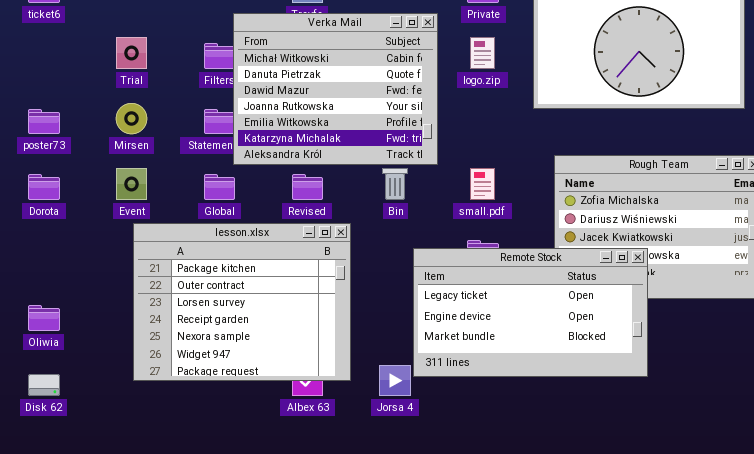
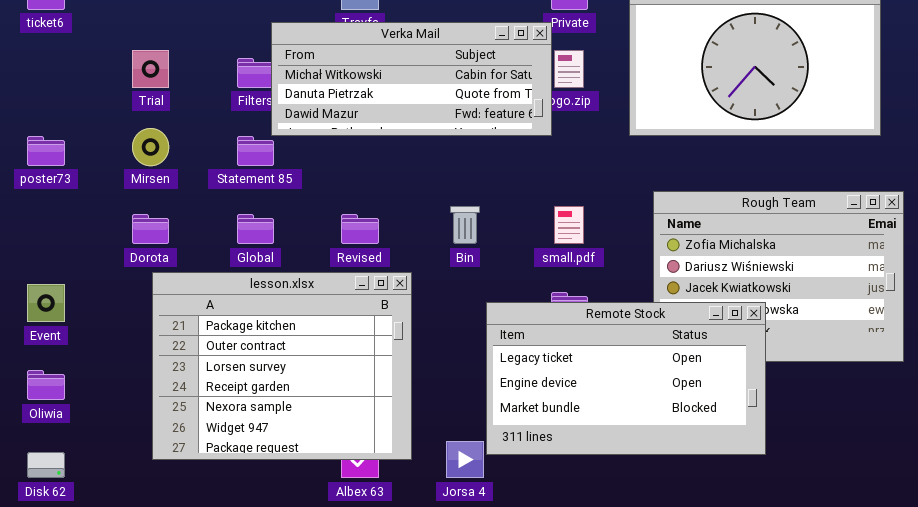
Verka Mail: [233,13,438,165] -> [271,22,552,136], resized
Event: [116,168,147,200] -> [27,284,65,322], moved
Dorota: [28,174,60,200] -> [132,214,169,244], moved

